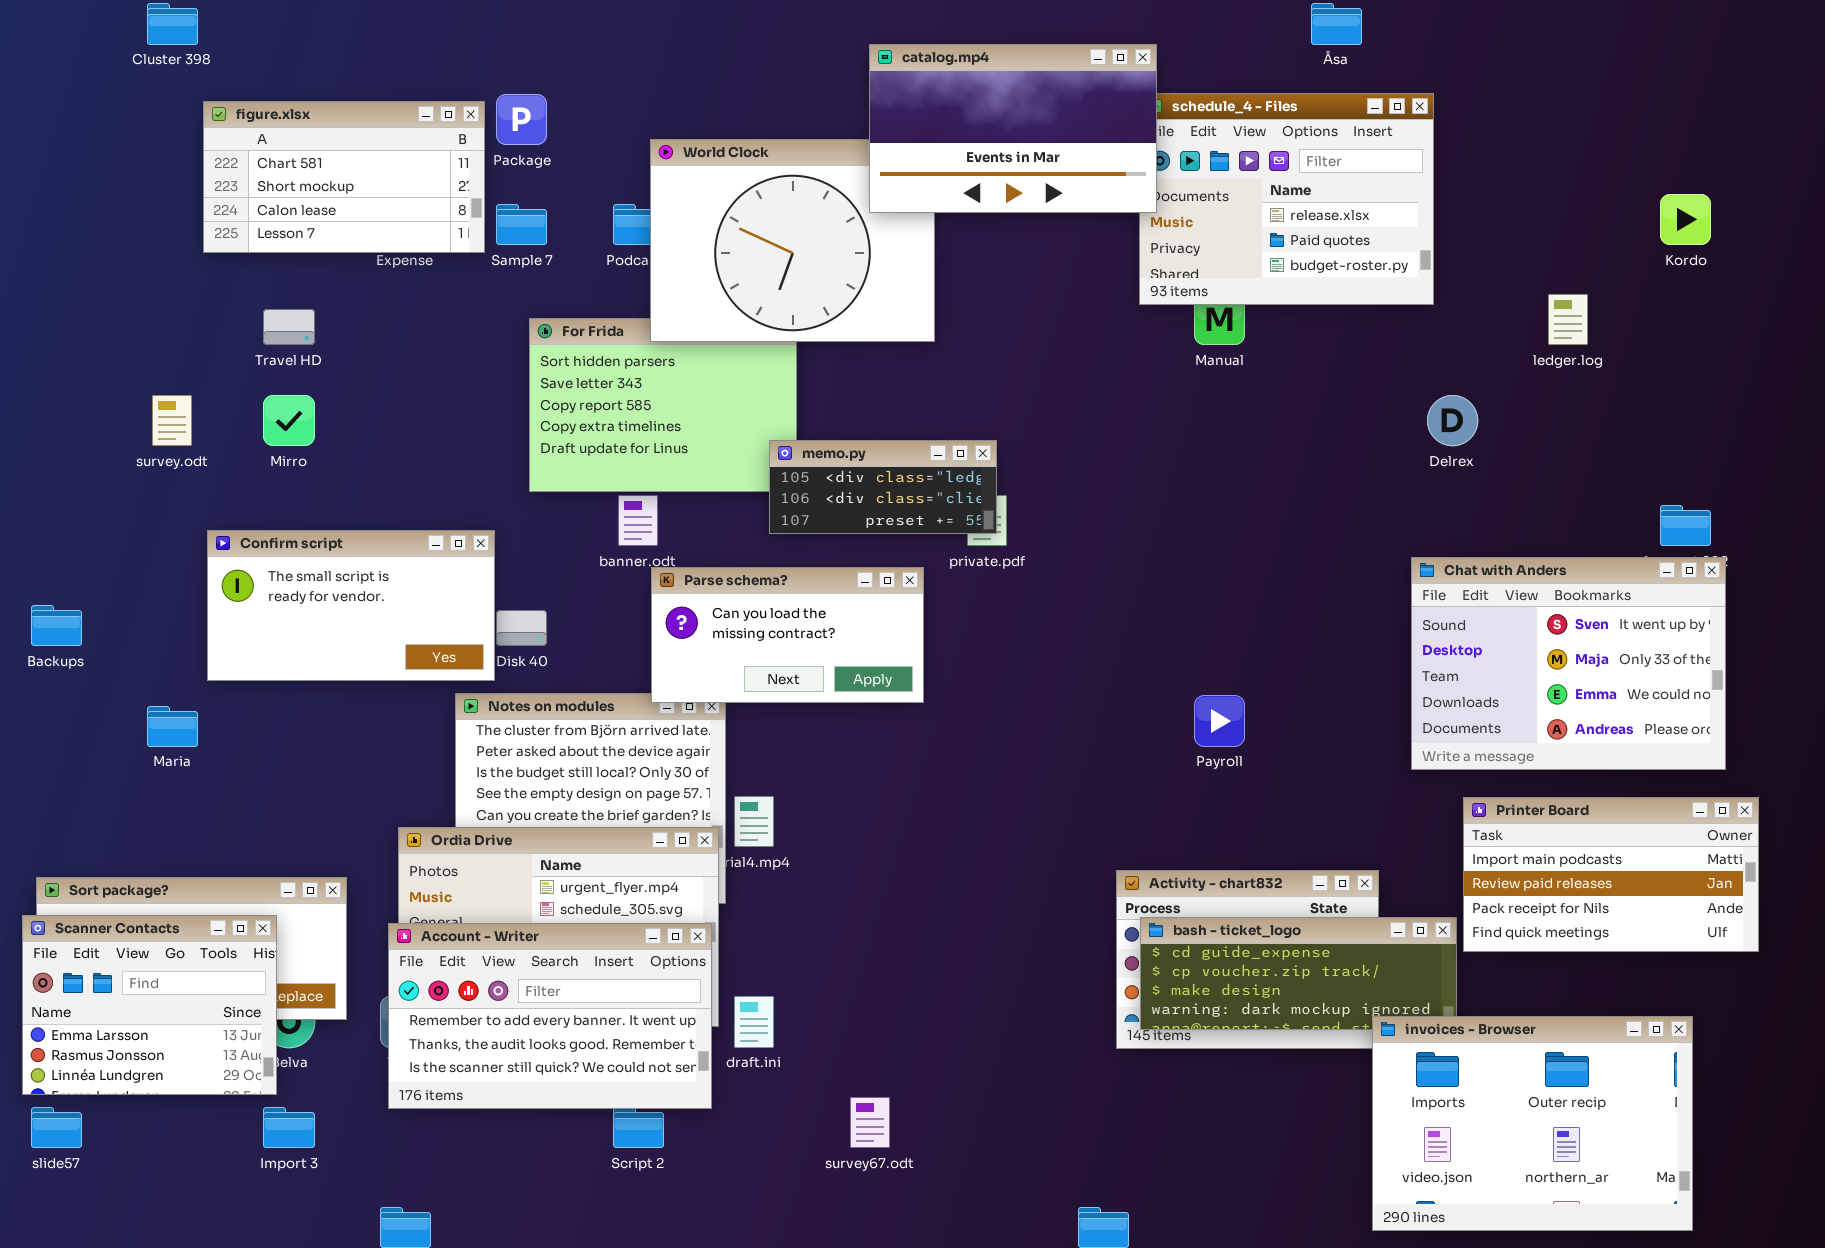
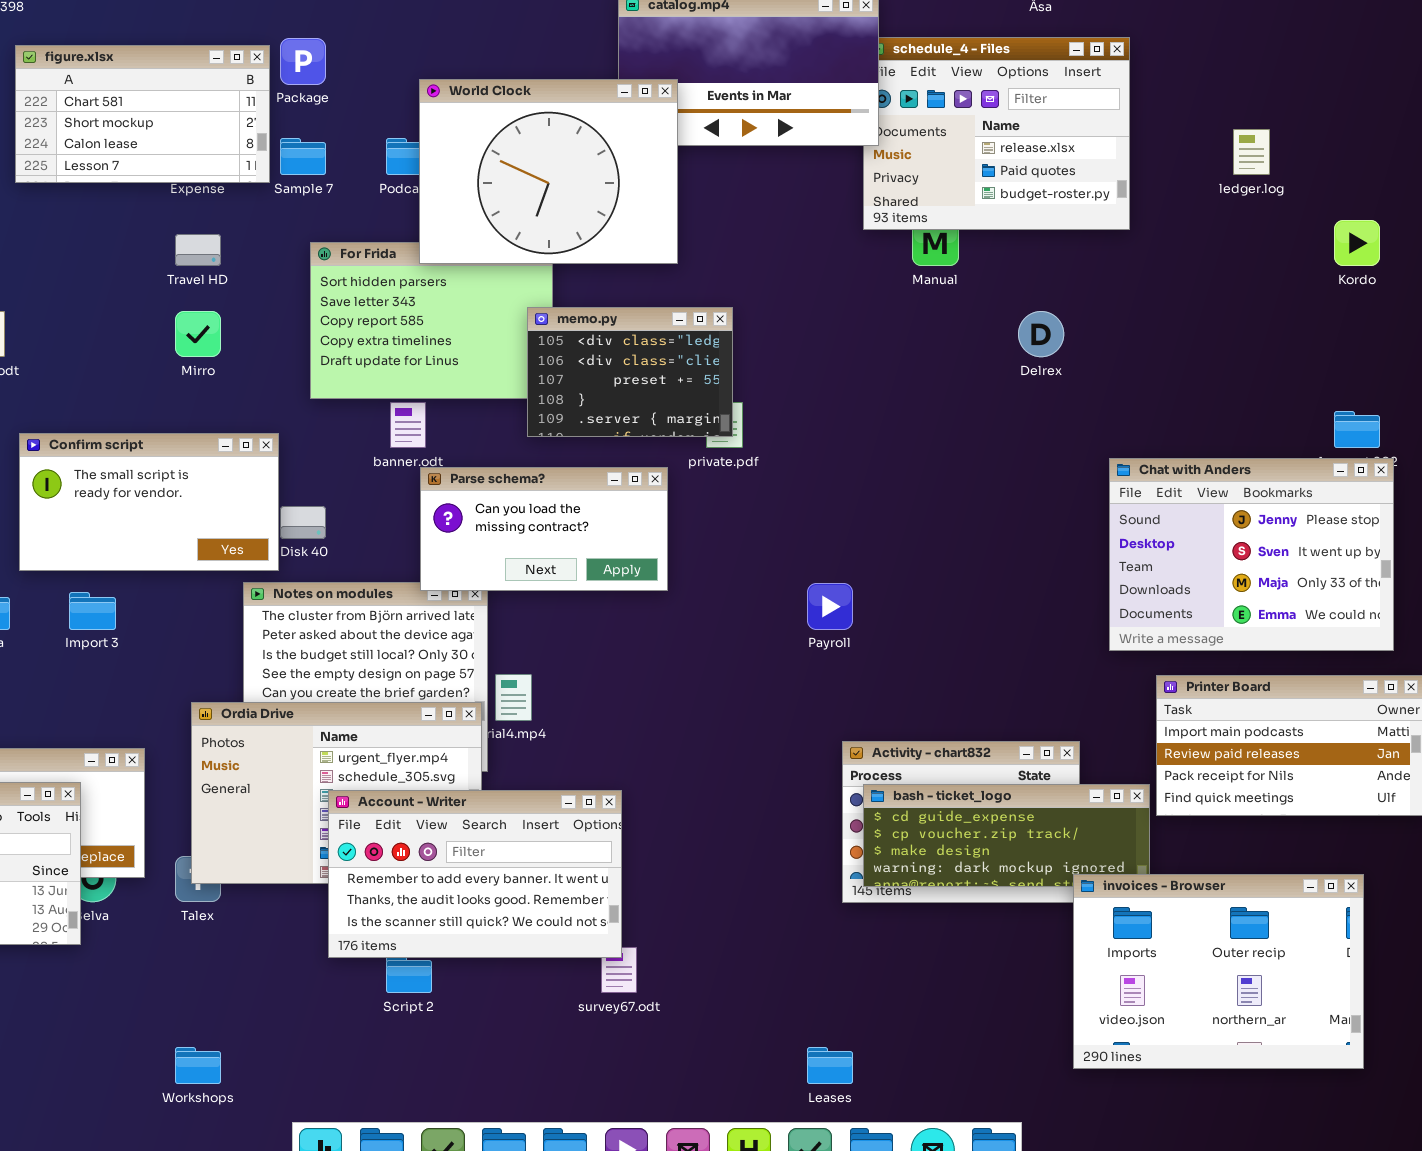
World Clock: [650,139,935,342] -> [419,79,678,264], raised
Kordo: [1660,194,1711,245] -> [1334,220,1380,266], moved
ledger.log: [1548,294,1588,345] -> [1233,129,1270,175], moved
Travel HD: [263,309,315,345] -> [175,234,221,266], moved
Mirro: [263,395,315,446] -> [175,311,221,357], moved
Delrex: [1427,395,1478,446] -> [1018,311,1064,357], moved
memo.py: [769,440,997,534] -> [527,307,733,437], resized
Chat with Anders: [1411,557,1726,770] -> [1109,458,1394,651], scrolled up 1 row
Payroll: [1194,695,1245,747] -> [807,583,853,630], moved
Account - Writer: [388,923,712,1109] -> [328,790,622,958], moved
Import 3: [263,1107,315,1148] -> [69,592,116,630], moved

